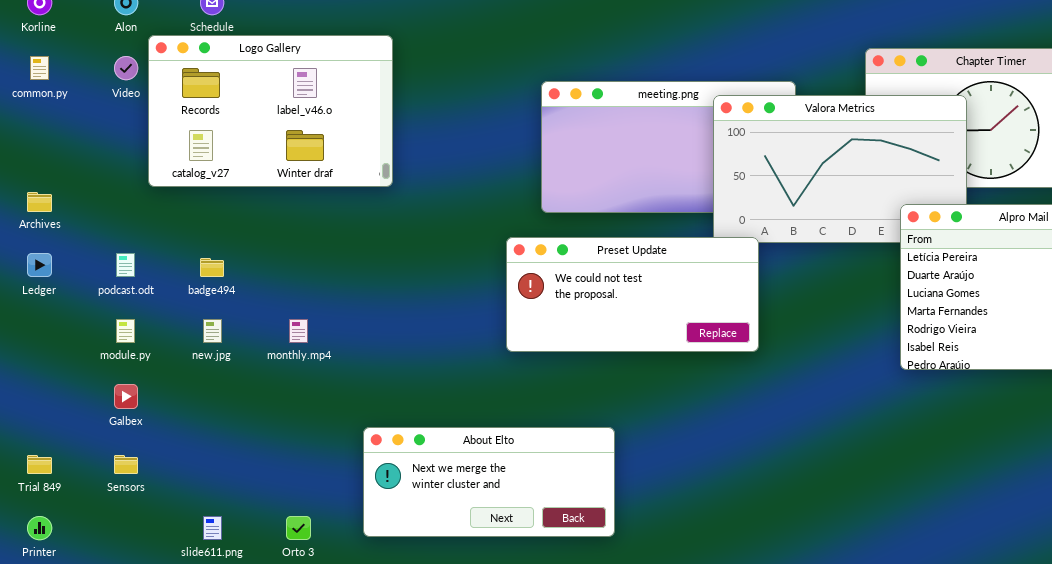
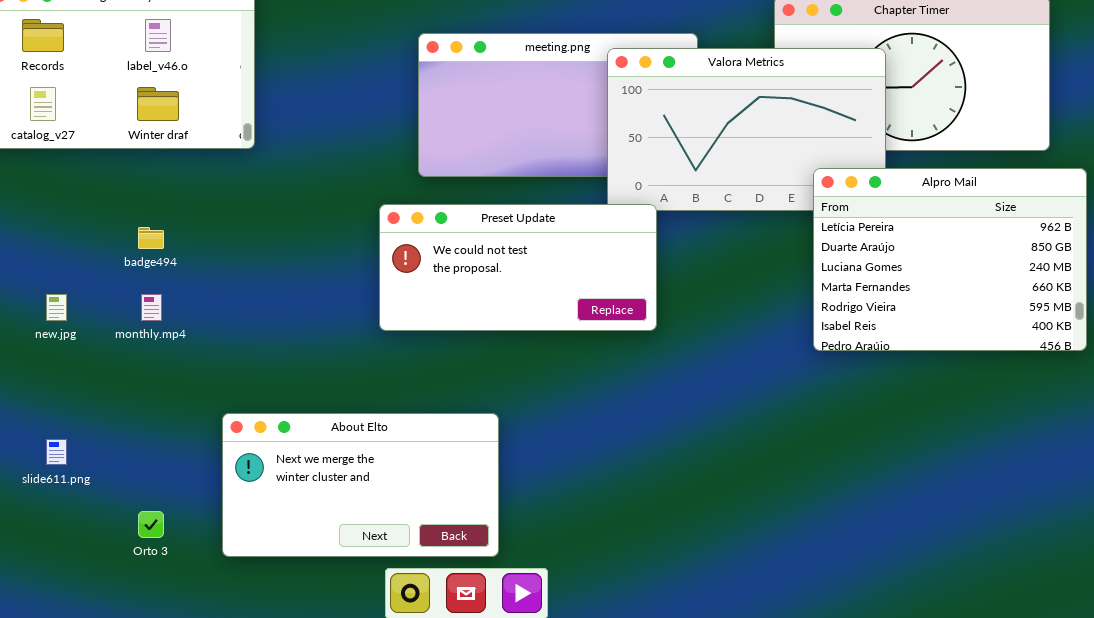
badge494: [200,258,224,277] -> [138,227,164,249], moved
About Elto: [363,427,615,537] -> [222,413,499,557], resized
slide611.png: [203,516,222,540] -> [46,439,67,465], moved

